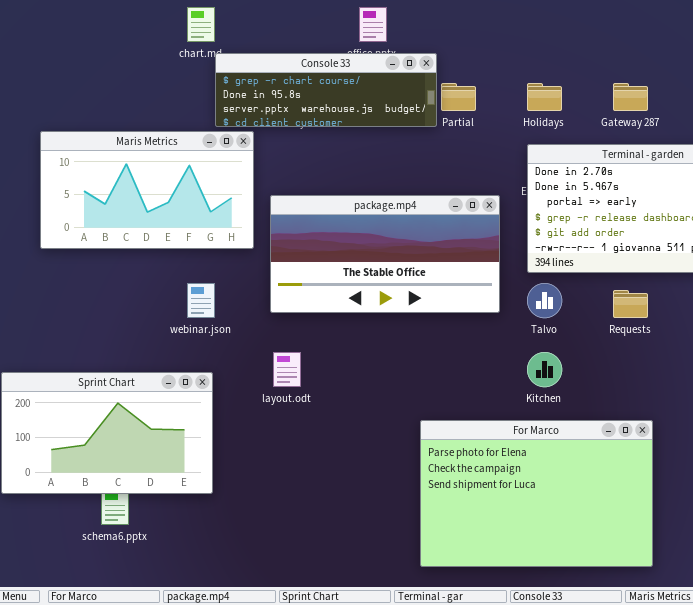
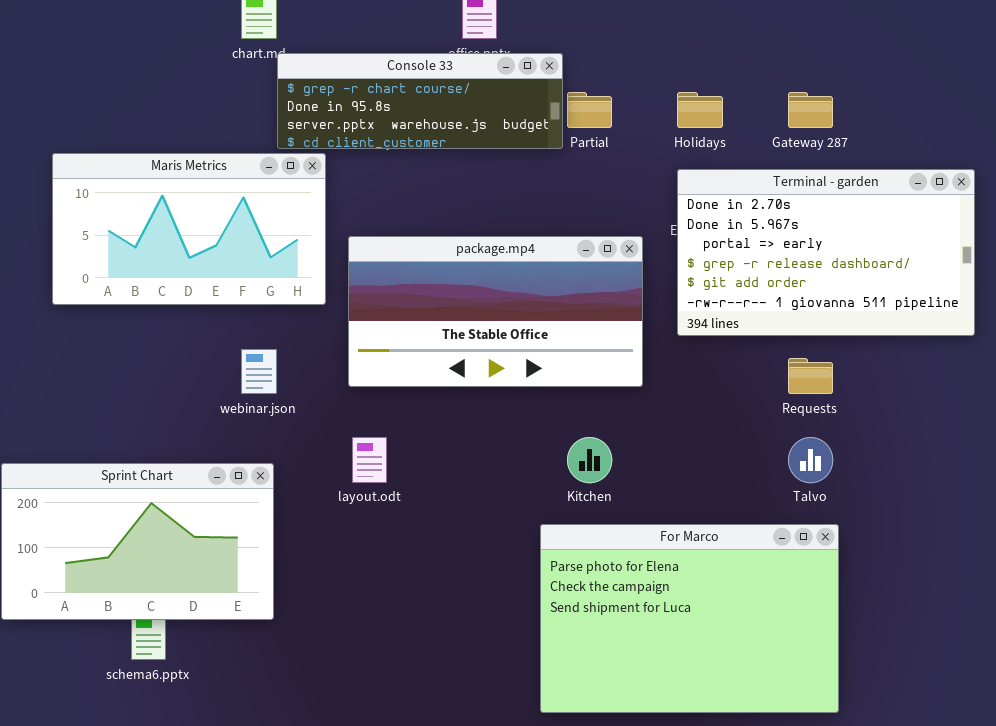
Talvo: [527,283,562,318] -> [788,437,833,483], moved
Kitchen: [527,352,562,387] -> [567,437,612,483], moved

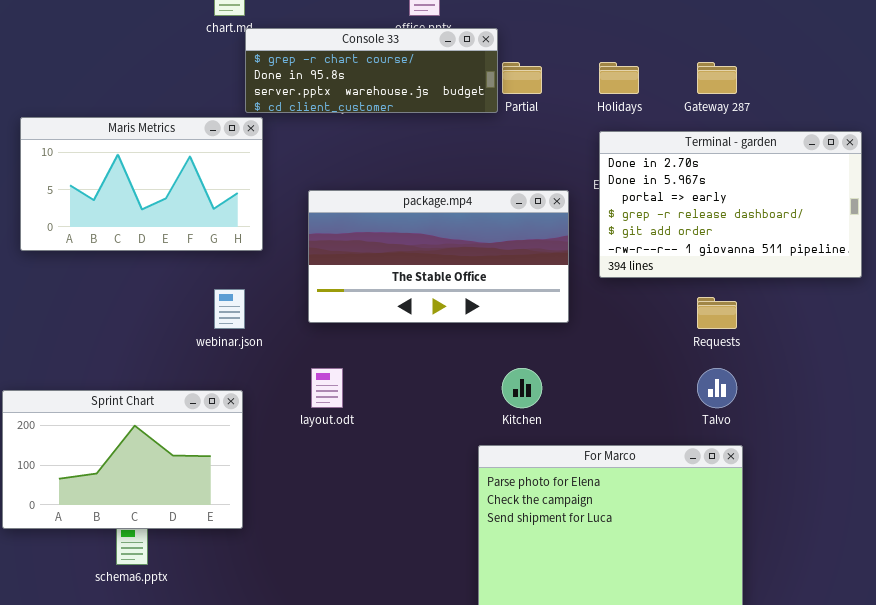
Maris Metrics: [52,153,326,305] -> [20,117,263,251], moved

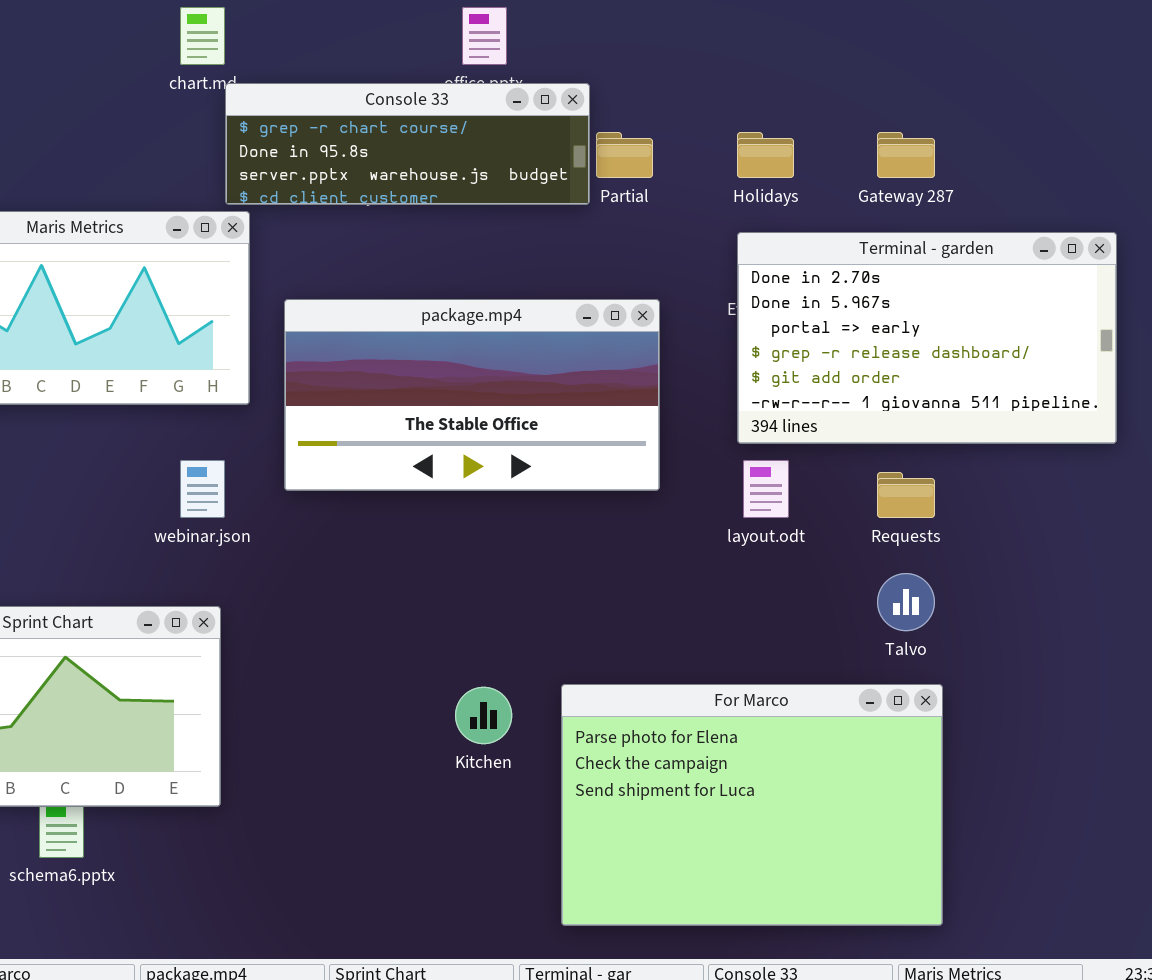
package.mp4: [308,190,569,323] -> [284,299,660,491], moved
layout.odt: [311,368,343,408] -> [743,460,789,518], moved
Kitchen: [502,368,542,408] -> [455,687,512,744], moved

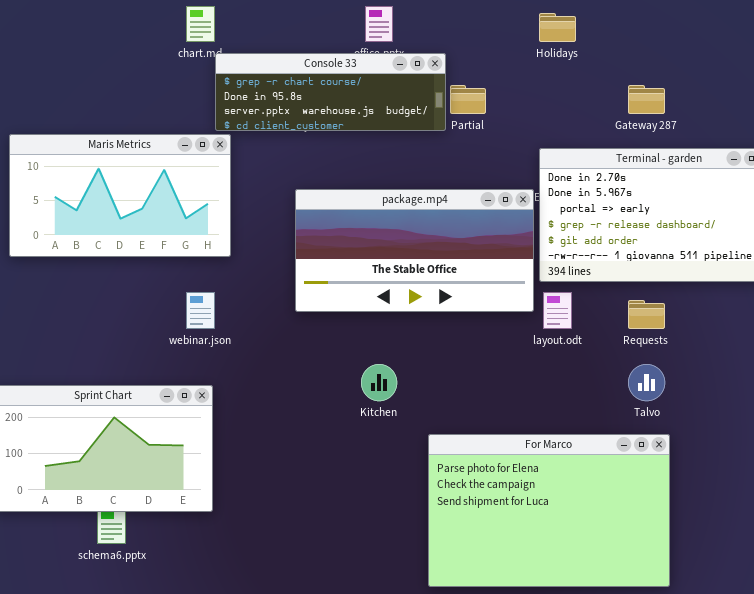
Holidays: [737,132,794,178] -> [539,13,576,42], moved
package.mp4: [284,299,660,491] -> [295,189,534,312], moved
Kitchen: [455,687,512,744] -> [361,364,397,401], moved

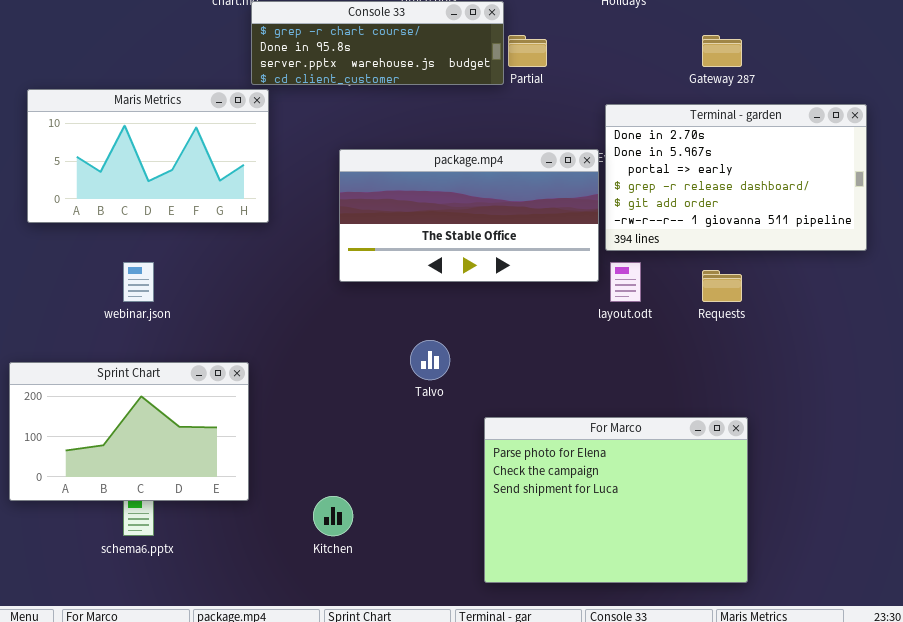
webinar.json: [186,292,215,329] -> [123,262,154,302], moved
Kitchen: [361,364,397,401] -> [313,496,353,536], moved
Talvo: [628,364,665,401] -> [410,340,450,380], moved

